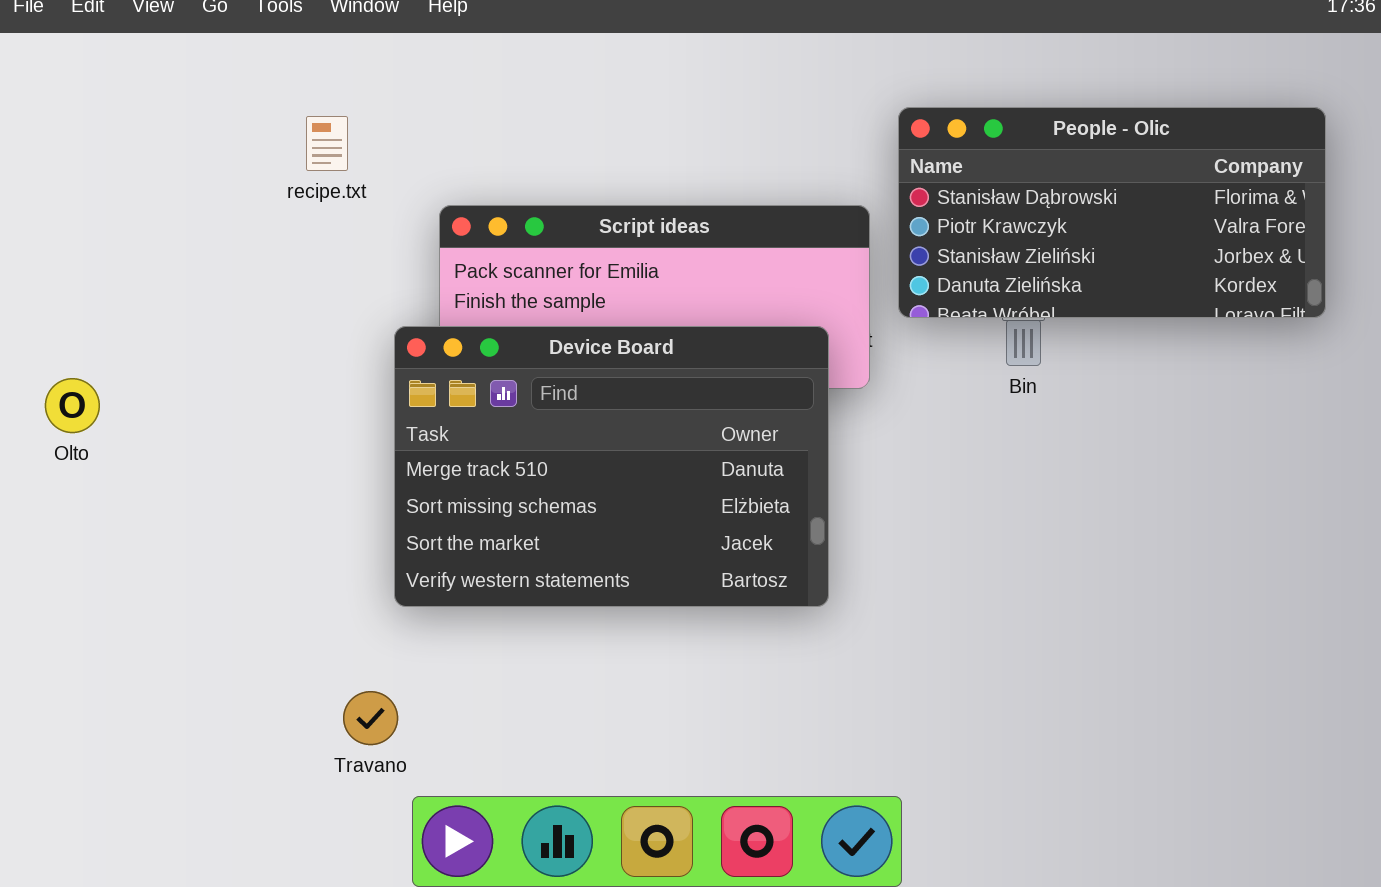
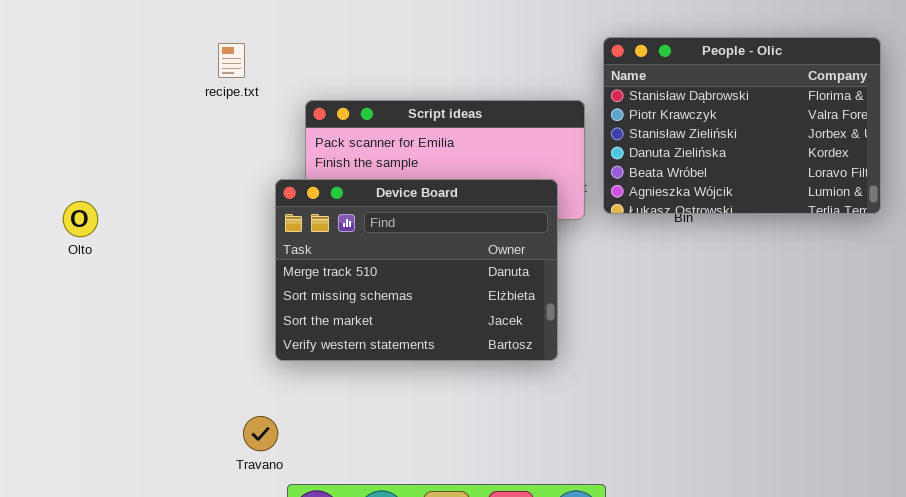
People - Olic: [898,107,1326,318] -> [603,37,881,214], resized
Olto: [45,378,100,433] -> [63,201,98,237], moved

